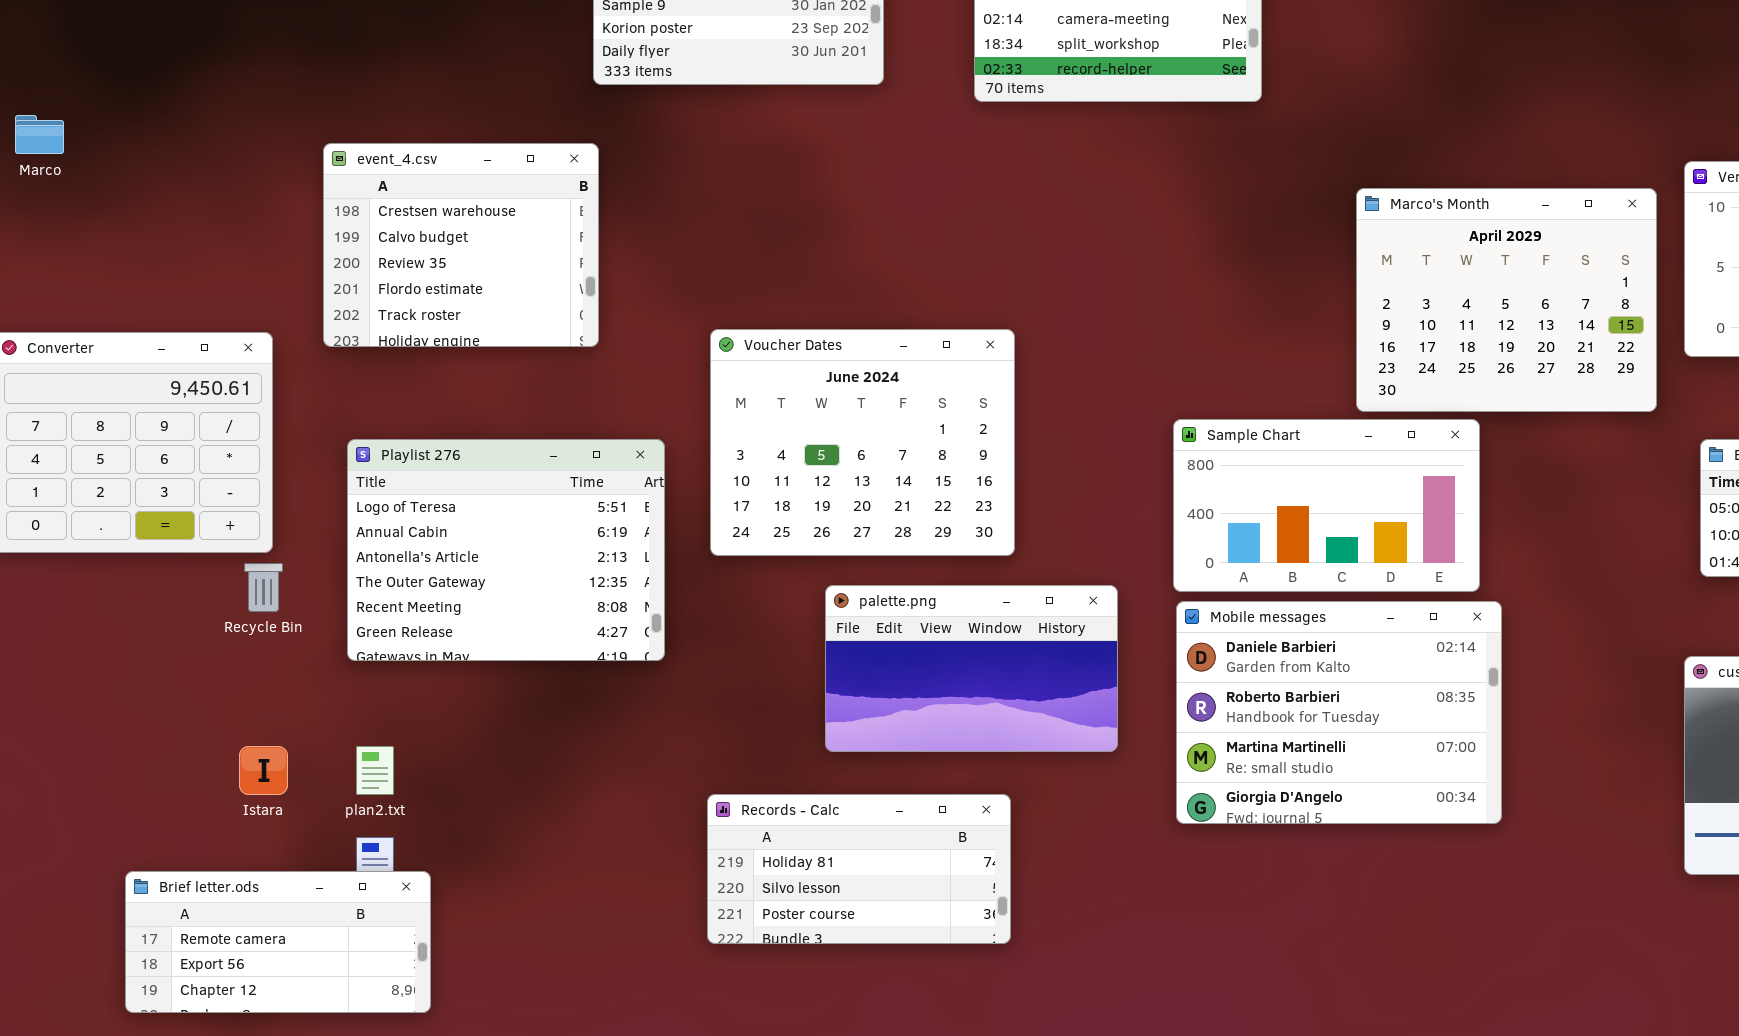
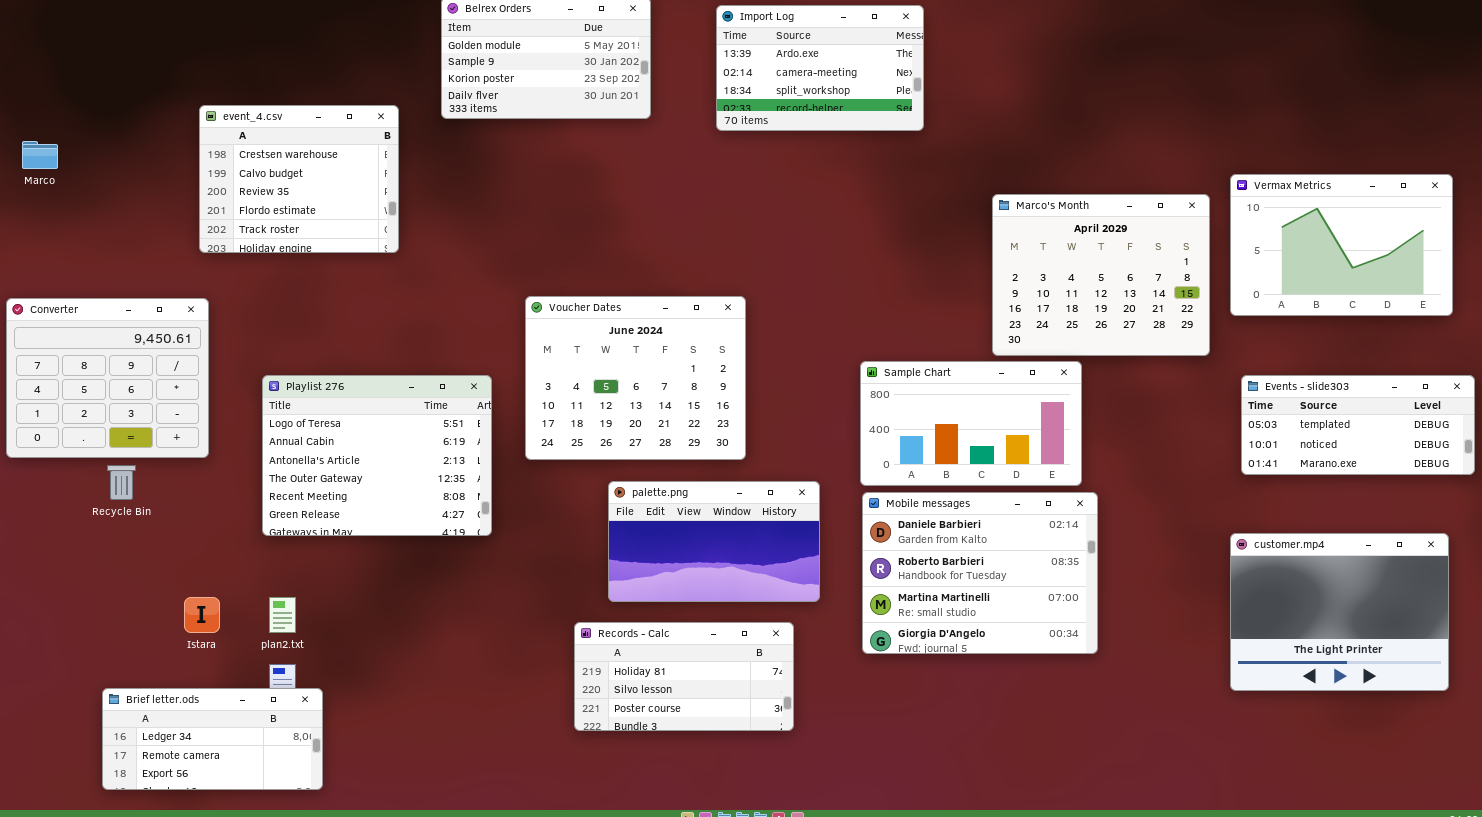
event_4.csv: [323,143,599,347] -> [199,105,399,253], moved
Recycle Bin: [244,563,283,612] -> [107,465,136,500], moved
Records - Calc: [707,794,1011,944] -> [574,622,794,731], moved
Brief letter.ods: [125,871,431,1013] -> [102,688,323,790], scrolled up 1 row

